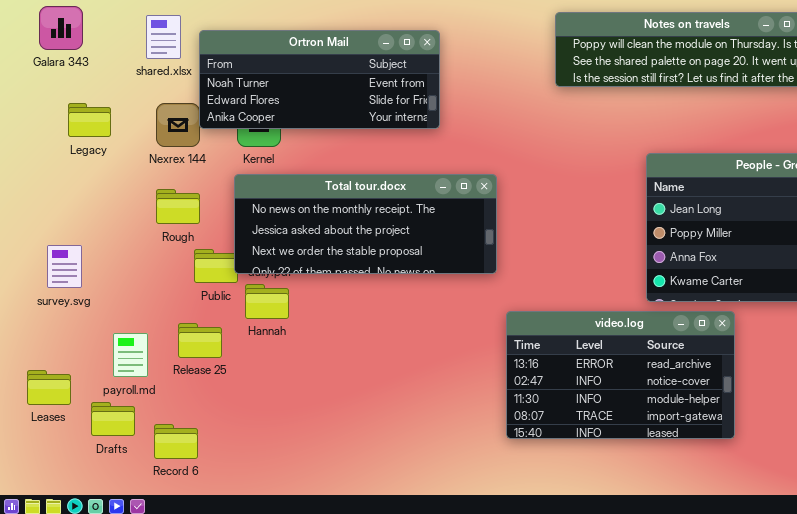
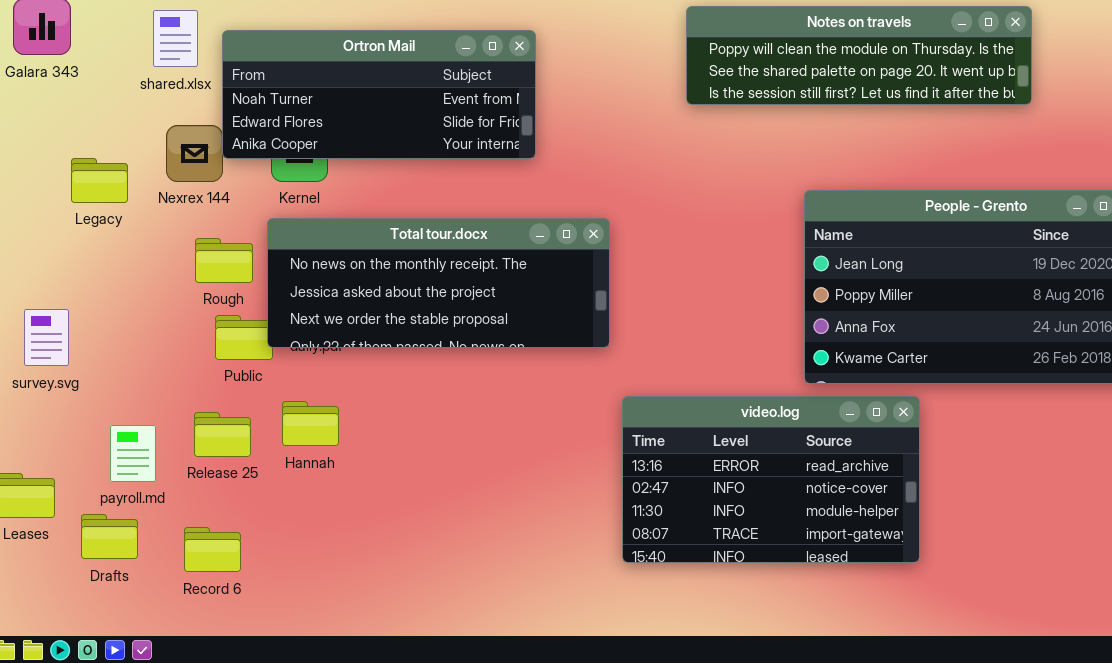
Legacy: [68,103,111,137] -> [71,158,128,203], moved
Rough: [156,189,200,224] -> [195,238,253,283], moved
Hannah: [245,284,289,319] -> [282,401,339,446], moved
Record 6: [154,424,198,459] -> [184,527,241,572], moved

